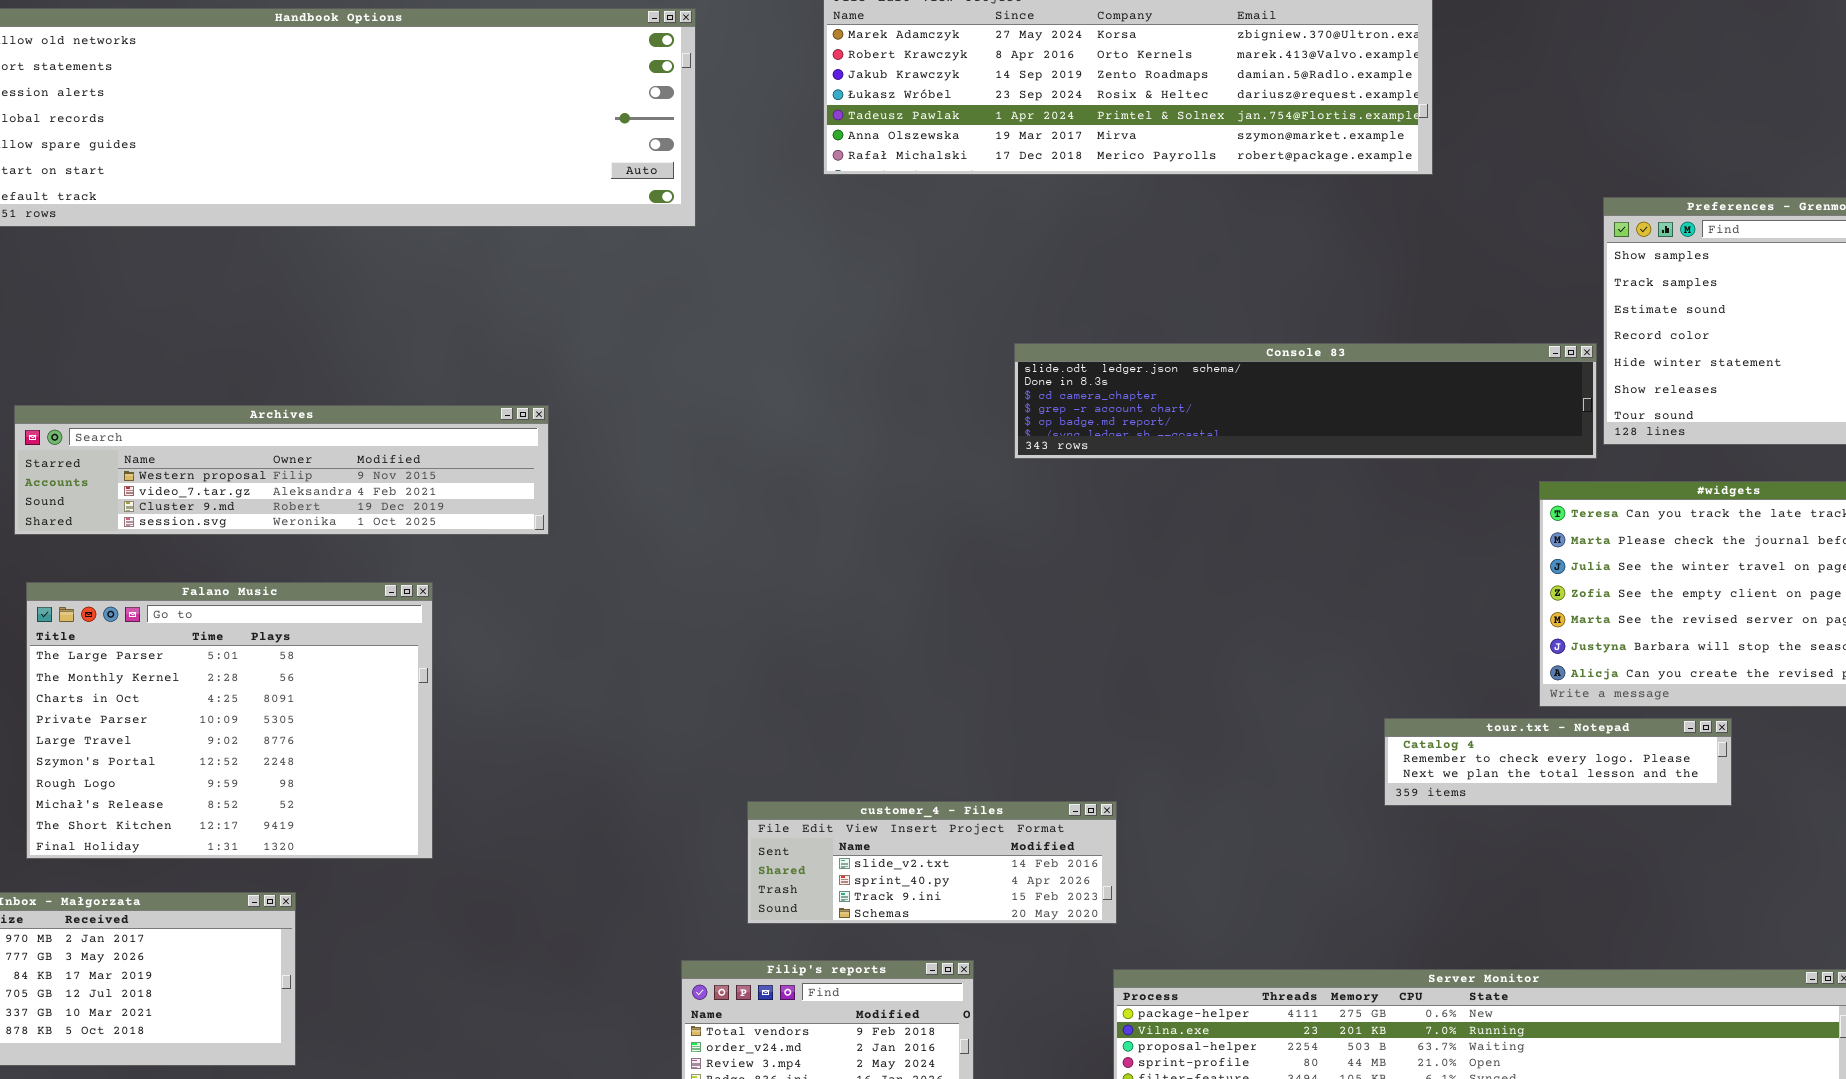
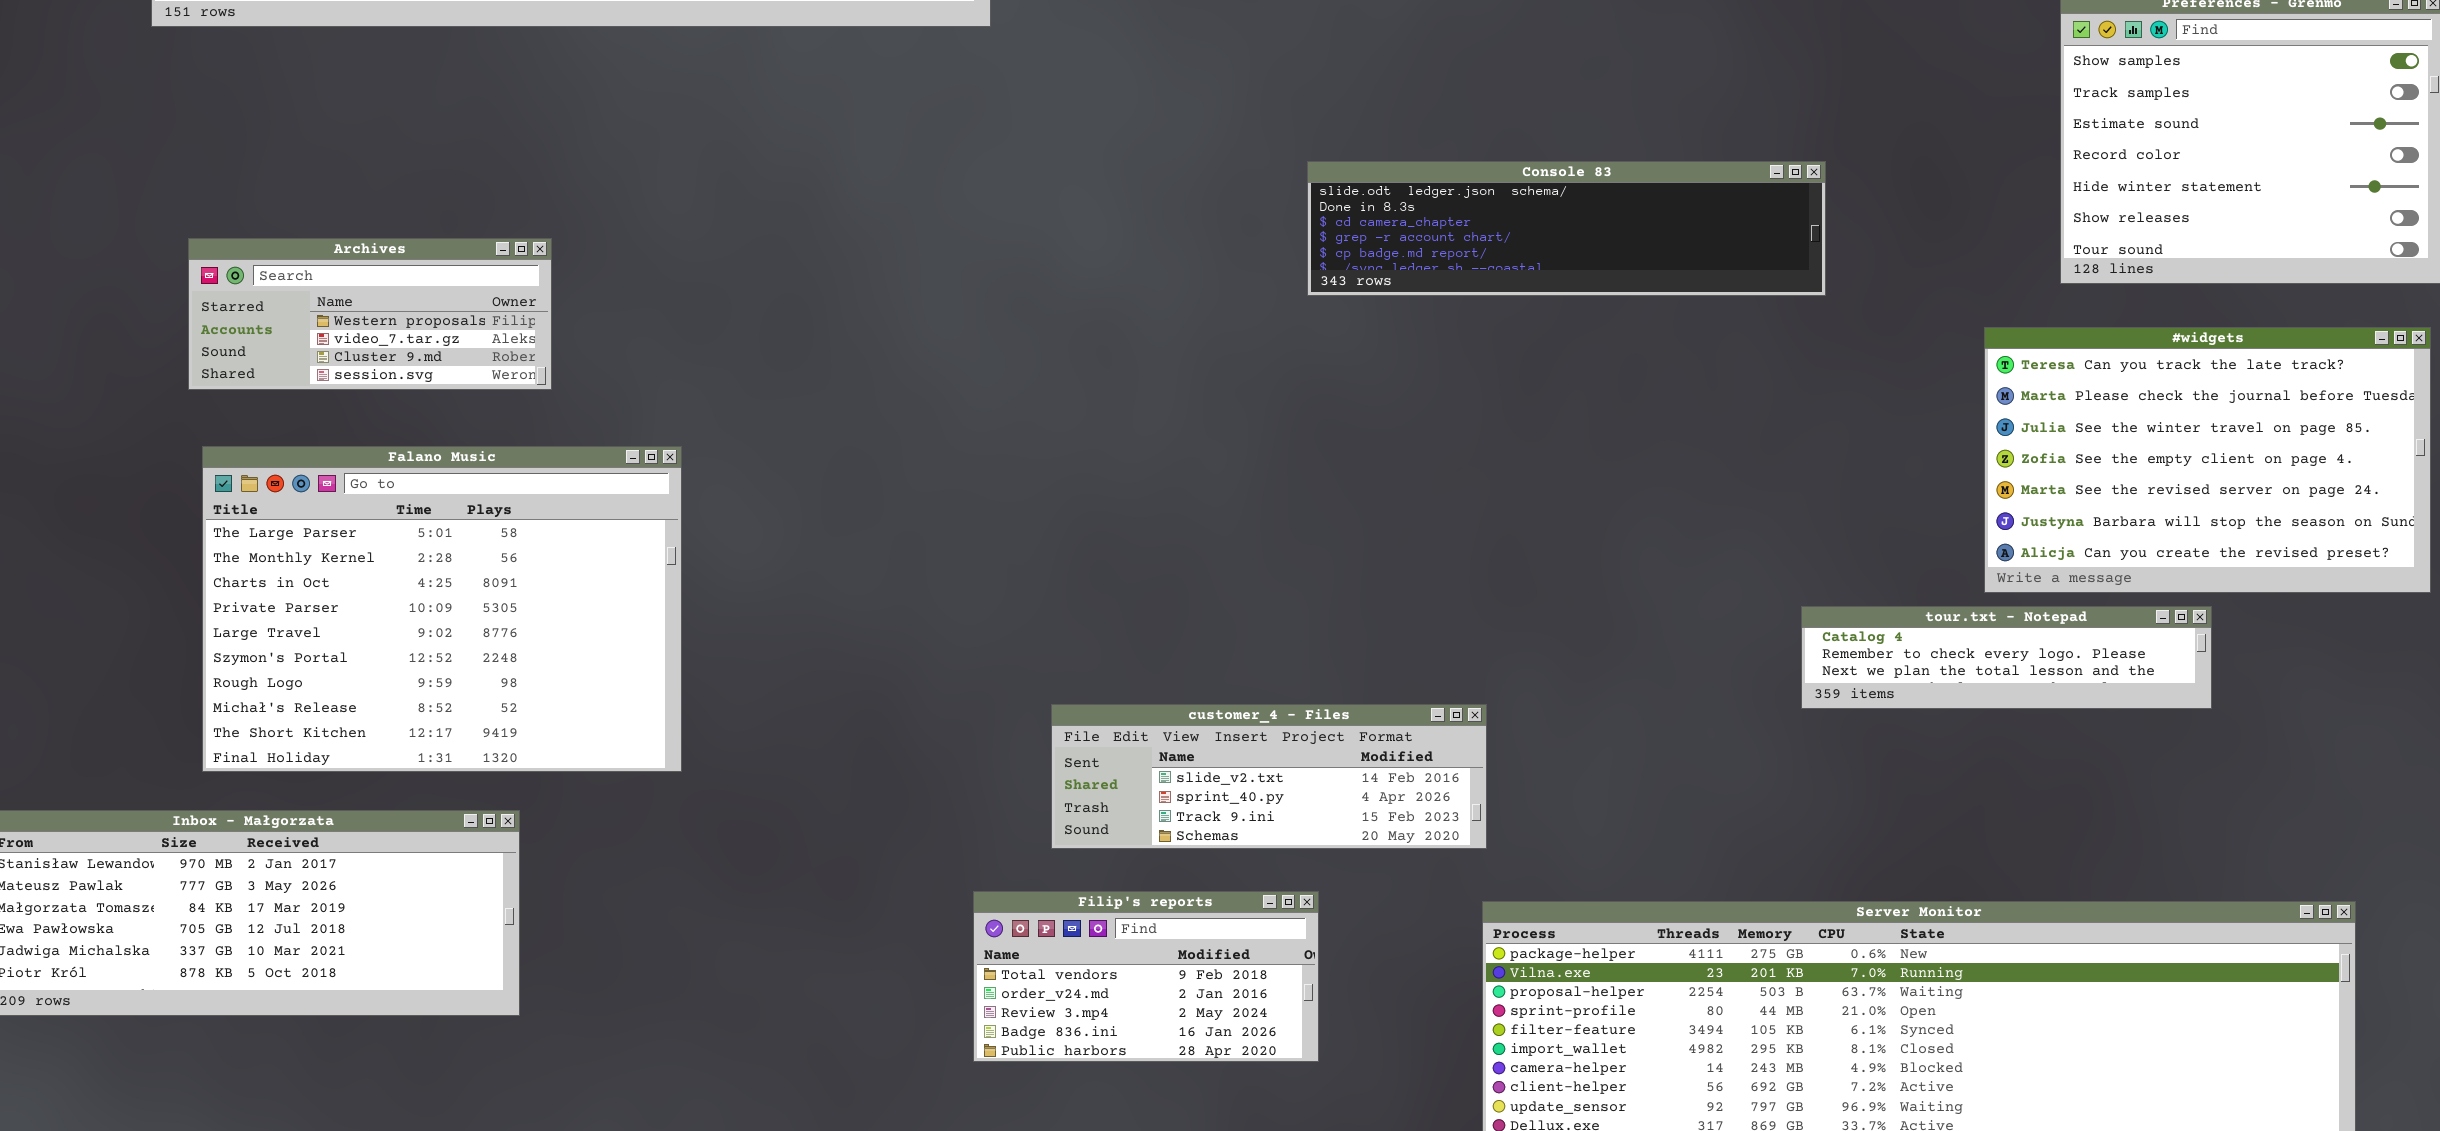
Console 83: [1014,343,1597,459] -> [1307,161,1826,296], moved, resized
Archives: [14,405,549,535] -> [188,238,552,390], resized

